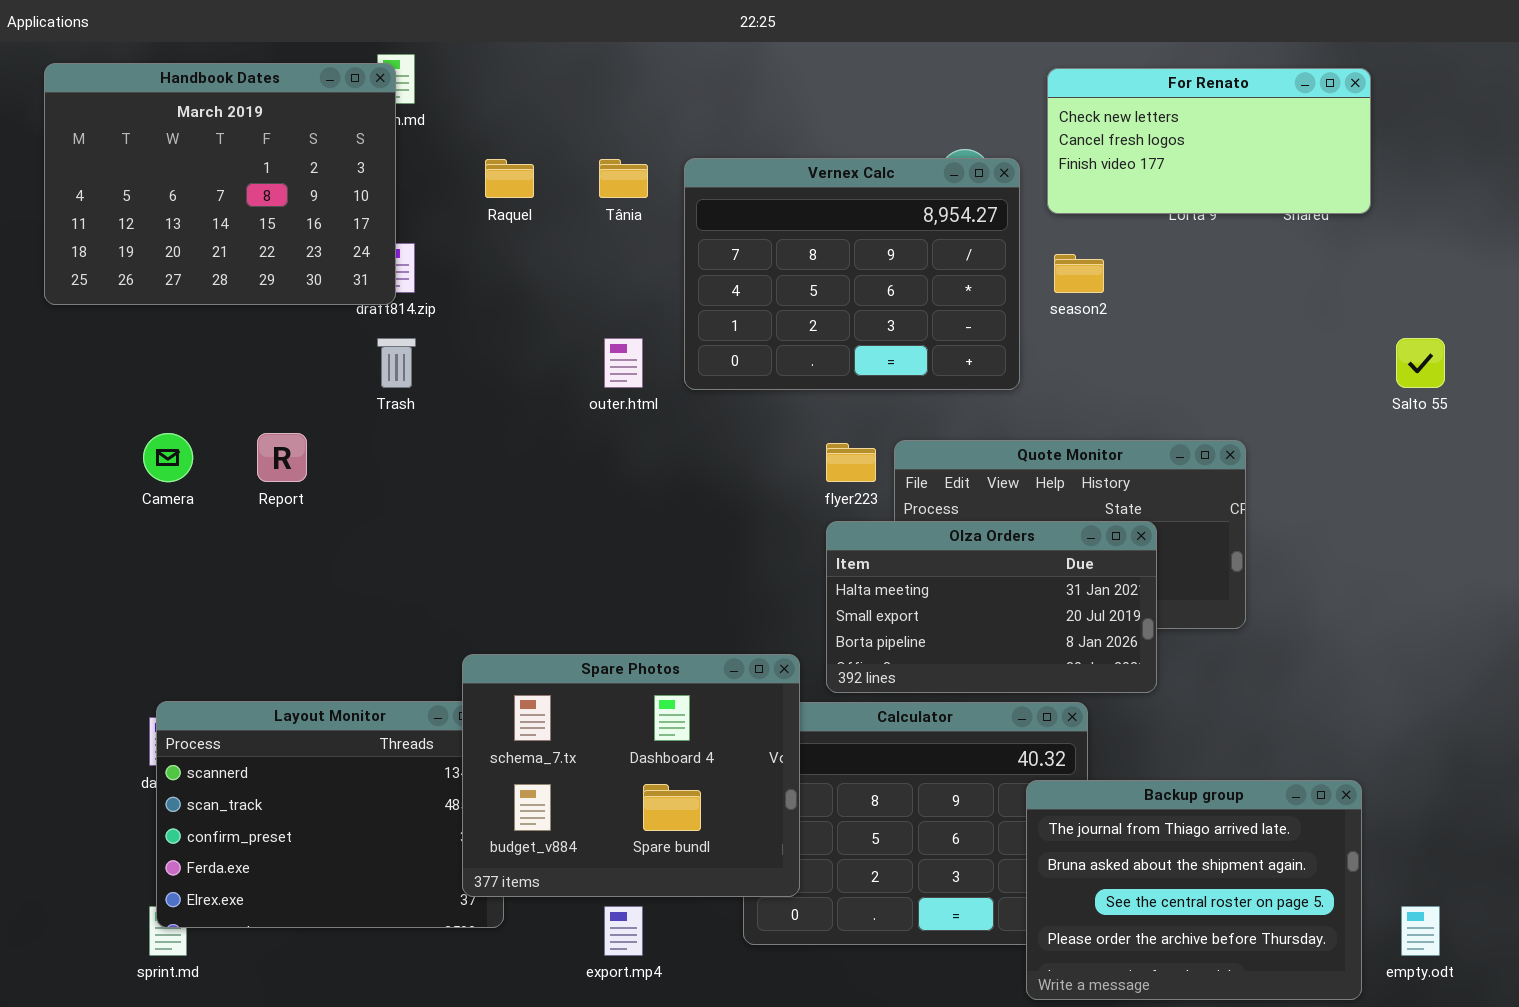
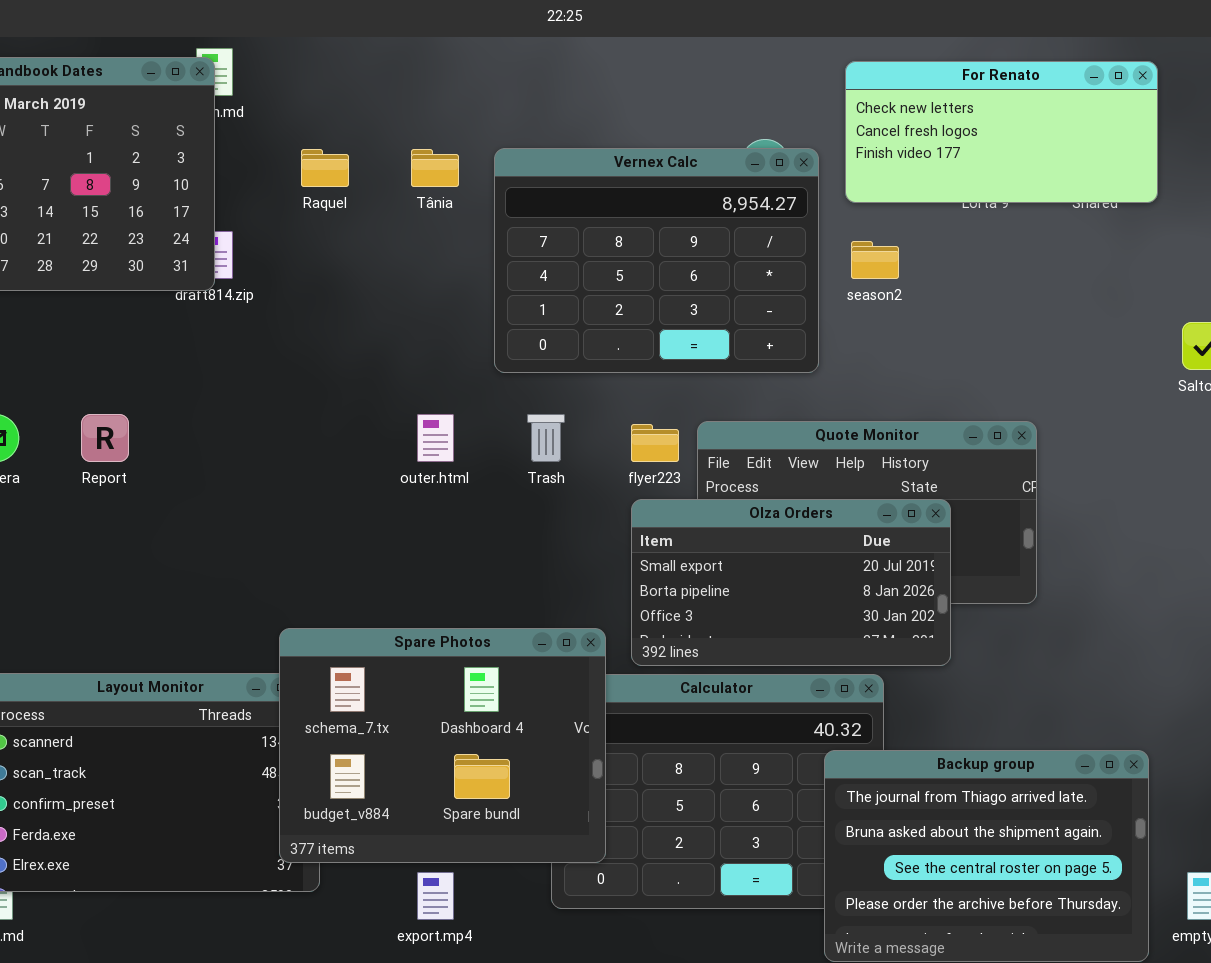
Trash: [377,338,416,388] -> [527,414,565,462], moved
outer.html: [604,338,643,388] -> [417,414,454,462], moved
Olza Orders: [826,521,1157,693] -> [631,499,951,666], scrolled down 1 row

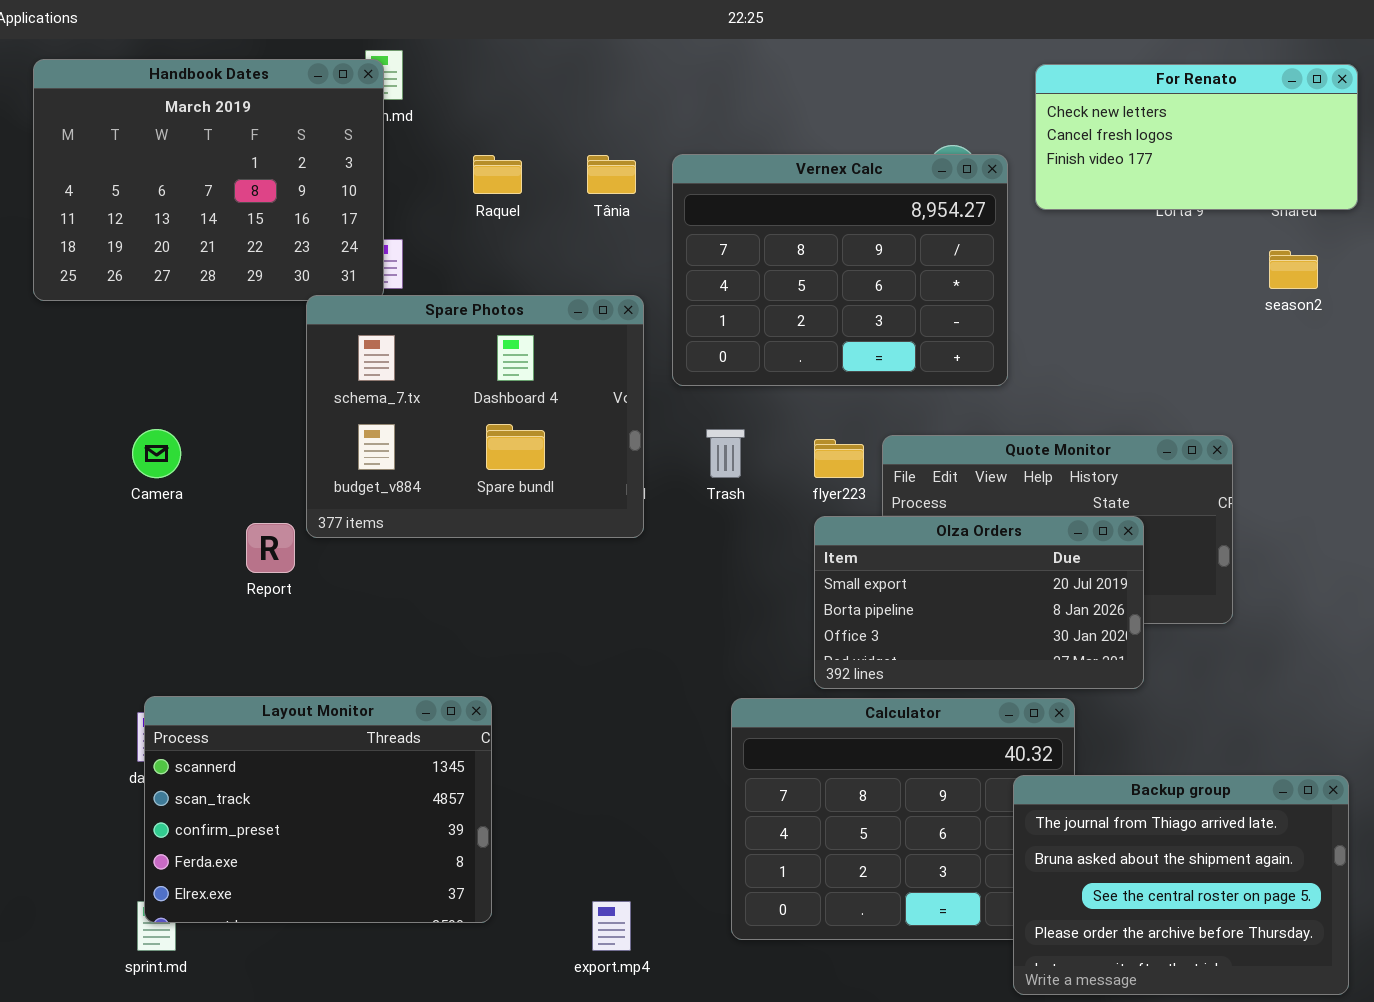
season2: [851,241,899,279] -> [1269,250,1318,289], moved
Report: [81,414,129,462] -> [246,523,295,573], moved
Spare Photos: [279,628,606,863] -> [306,295,644,538], moved

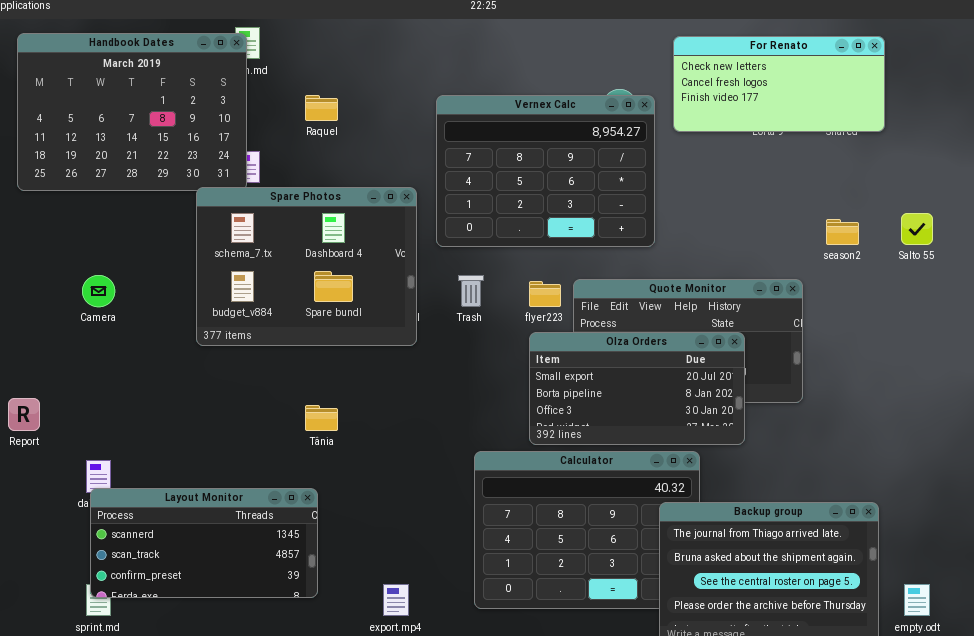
Tânia: [587,155,636,194] -> [305,405,338,431], moved
season2: [1269,250,1318,289] -> [826,219,859,245], moved
Report: [246,523,295,573] -> [8,398,40,431], moved
Layout Monitor: [144,696,492,923] -> [90,488,318,598], resized

